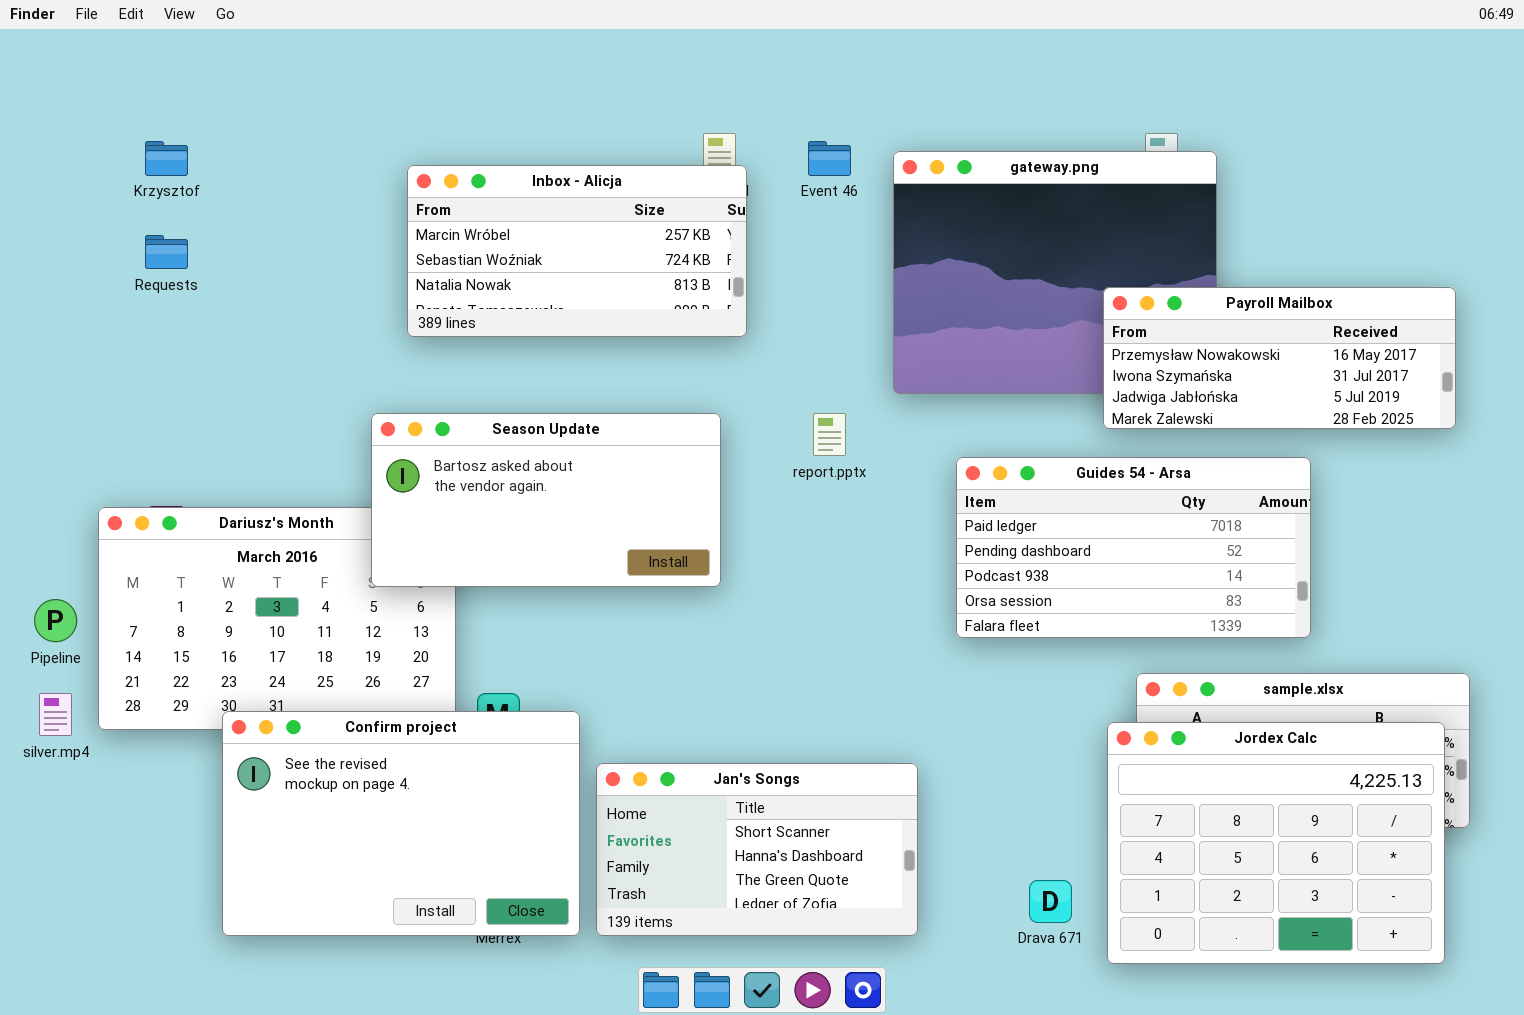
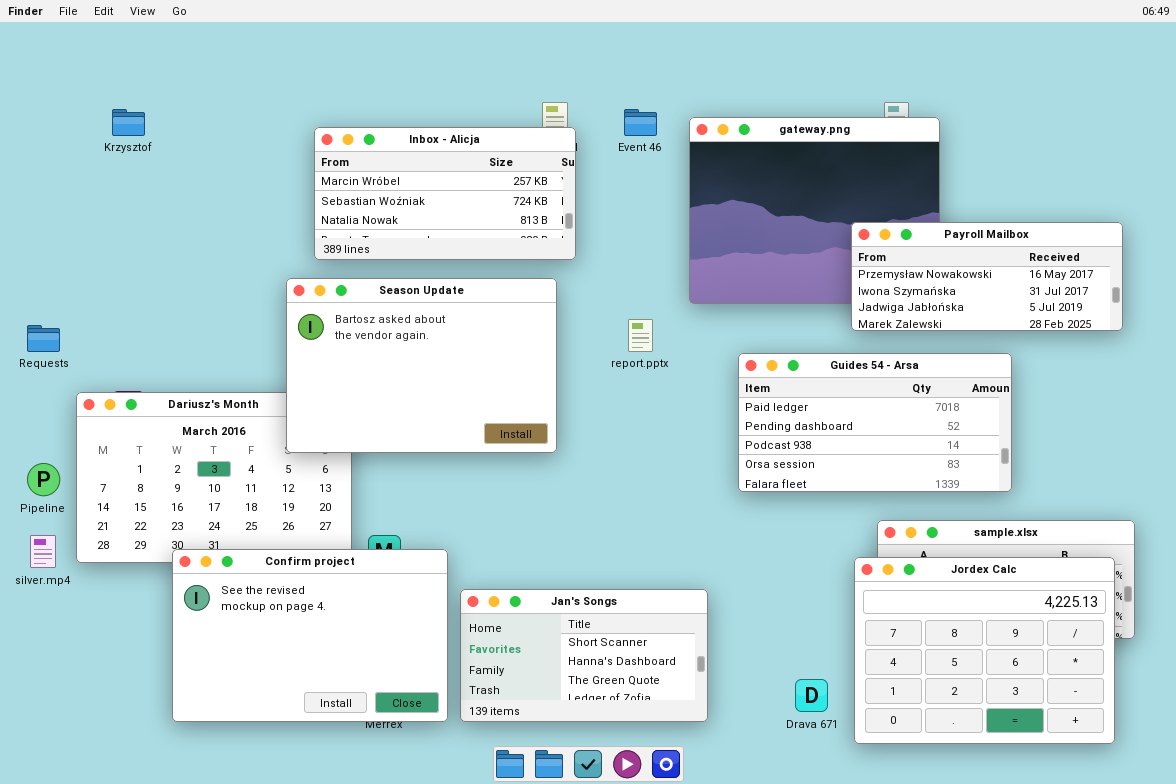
Requests: [145,235,188,269] -> [27,325,60,352], moved
Season Update: [371,413,721,587] -> [286,278,557,453], resized

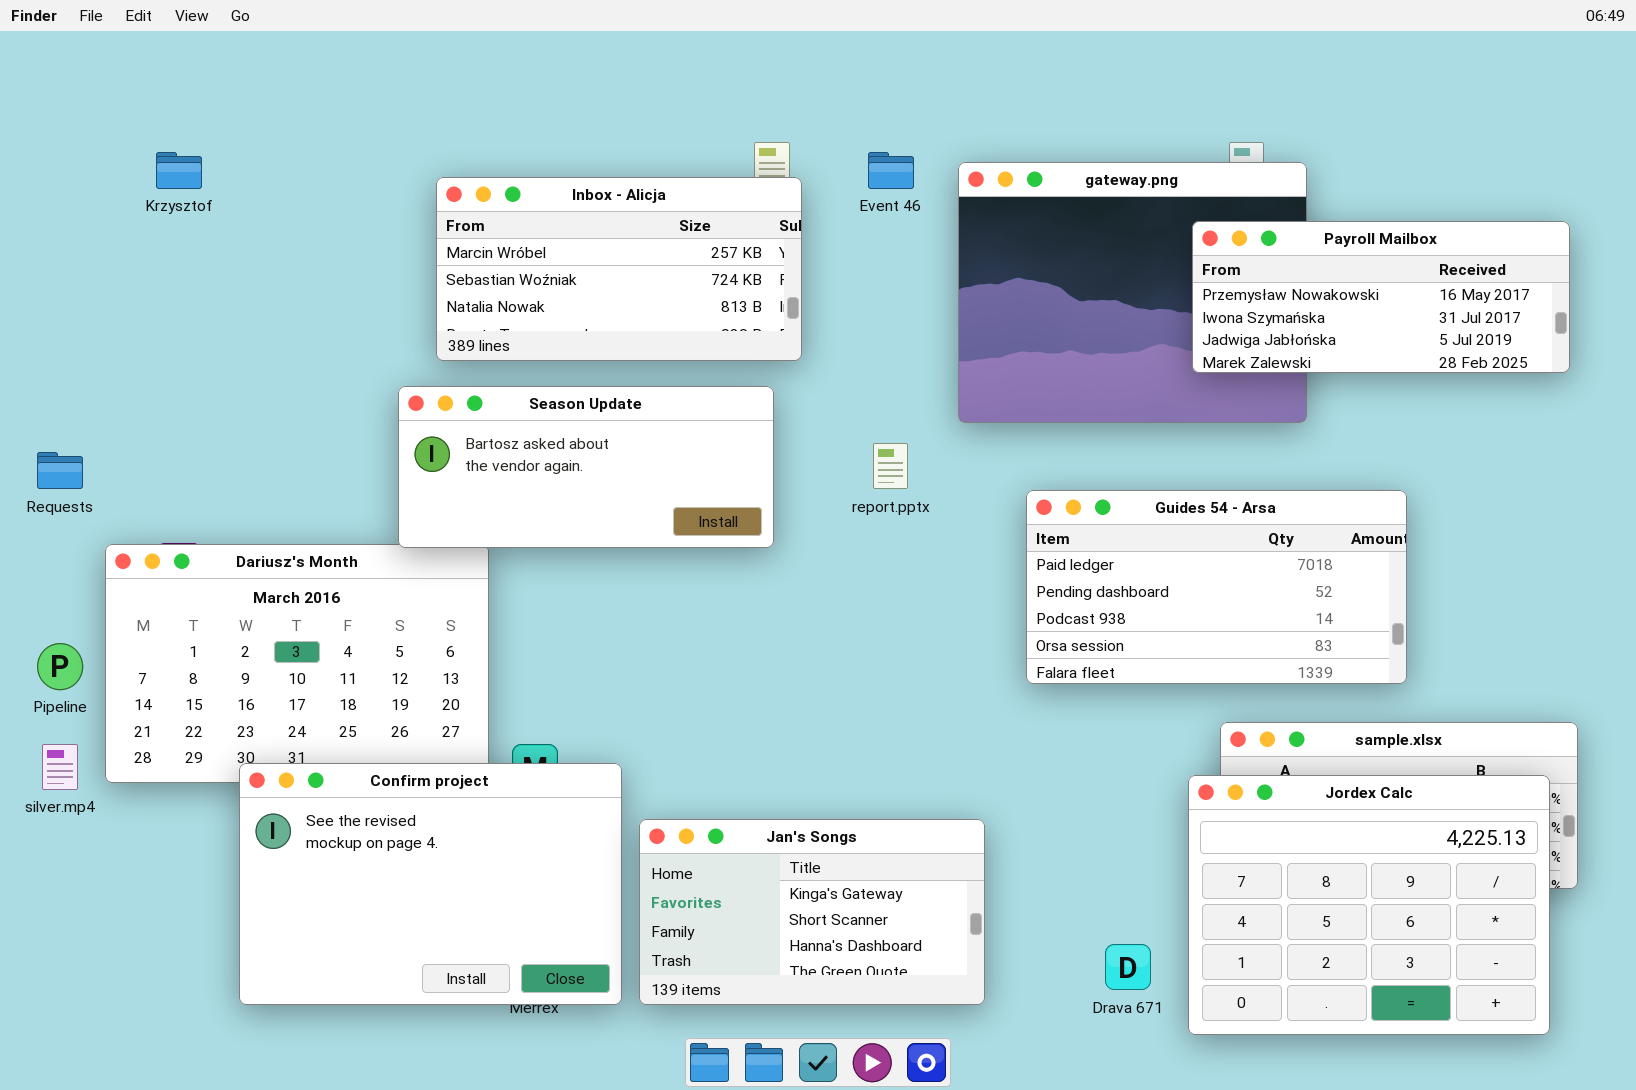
Payroll Mailbox: [851,222,1123,331] -> [1192,221,1570,373], moved
Season Update: [286,278,557,453] -> [398,386,774,548], resized
Jan's Songs: [460,589,708,722] -> [639,819,985,1005], scrolled up 1 row

